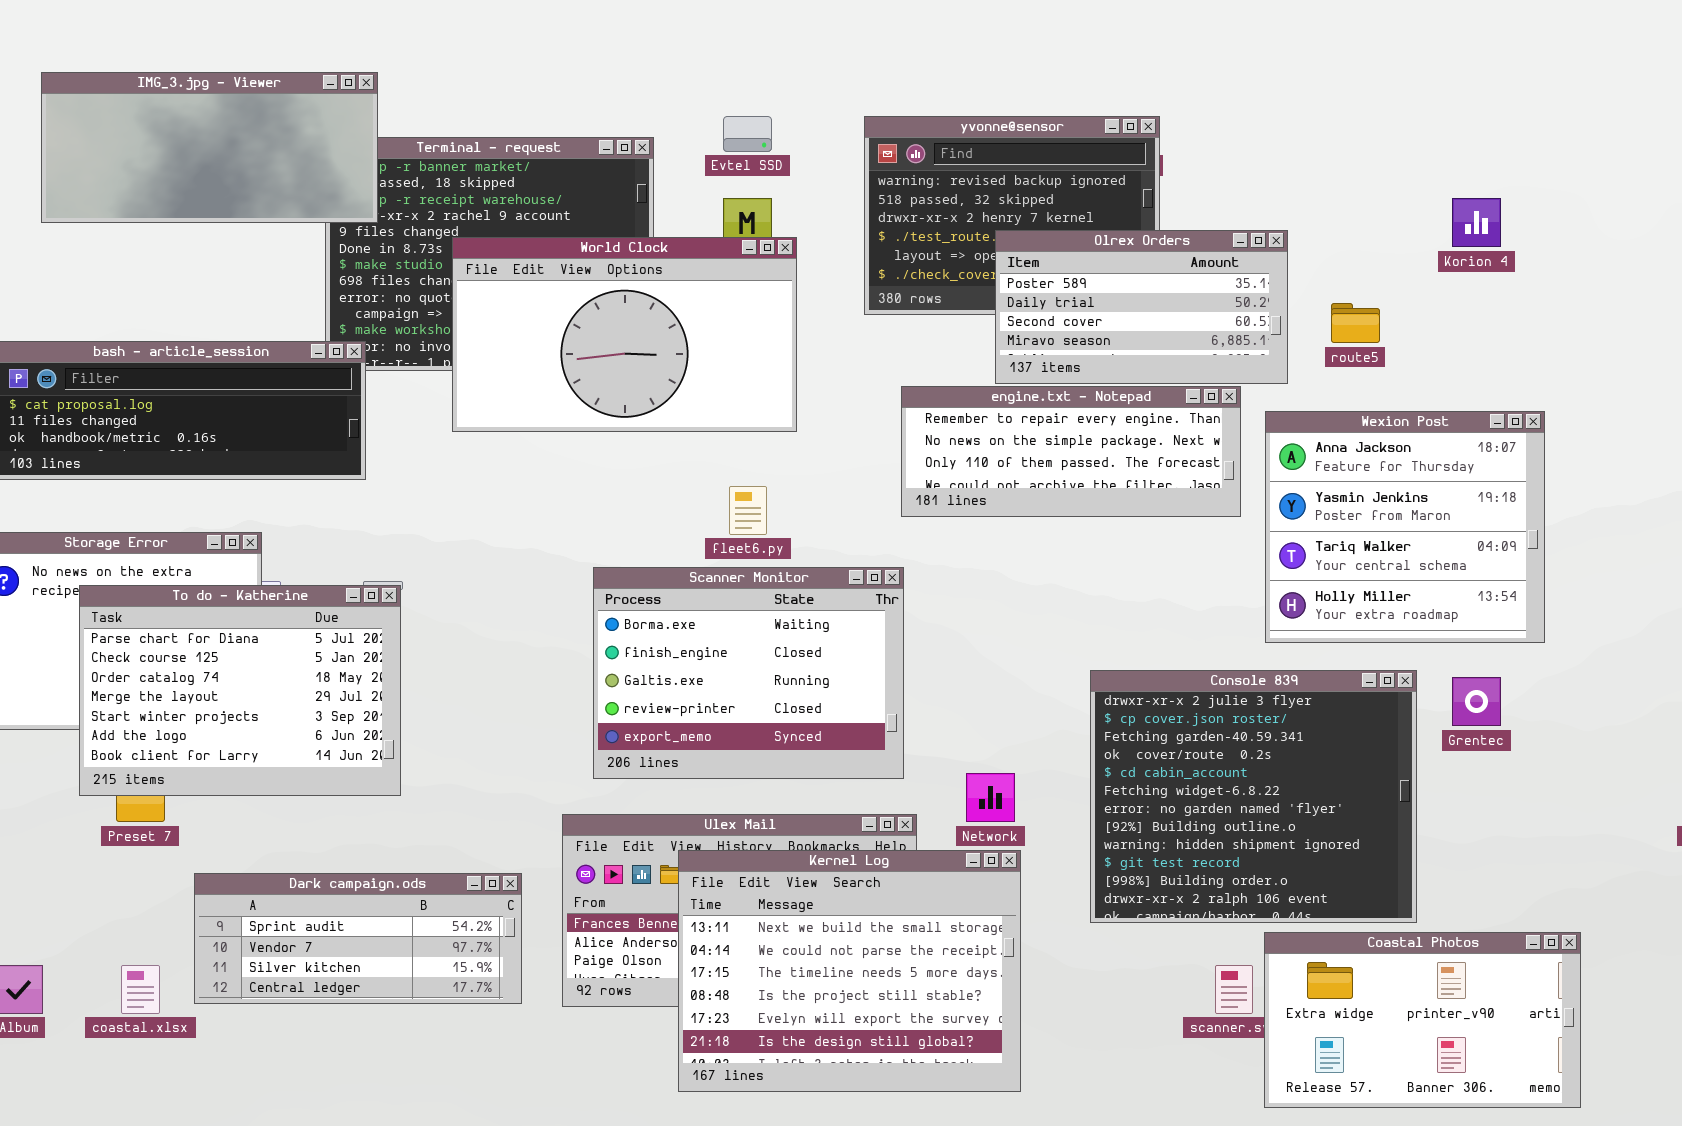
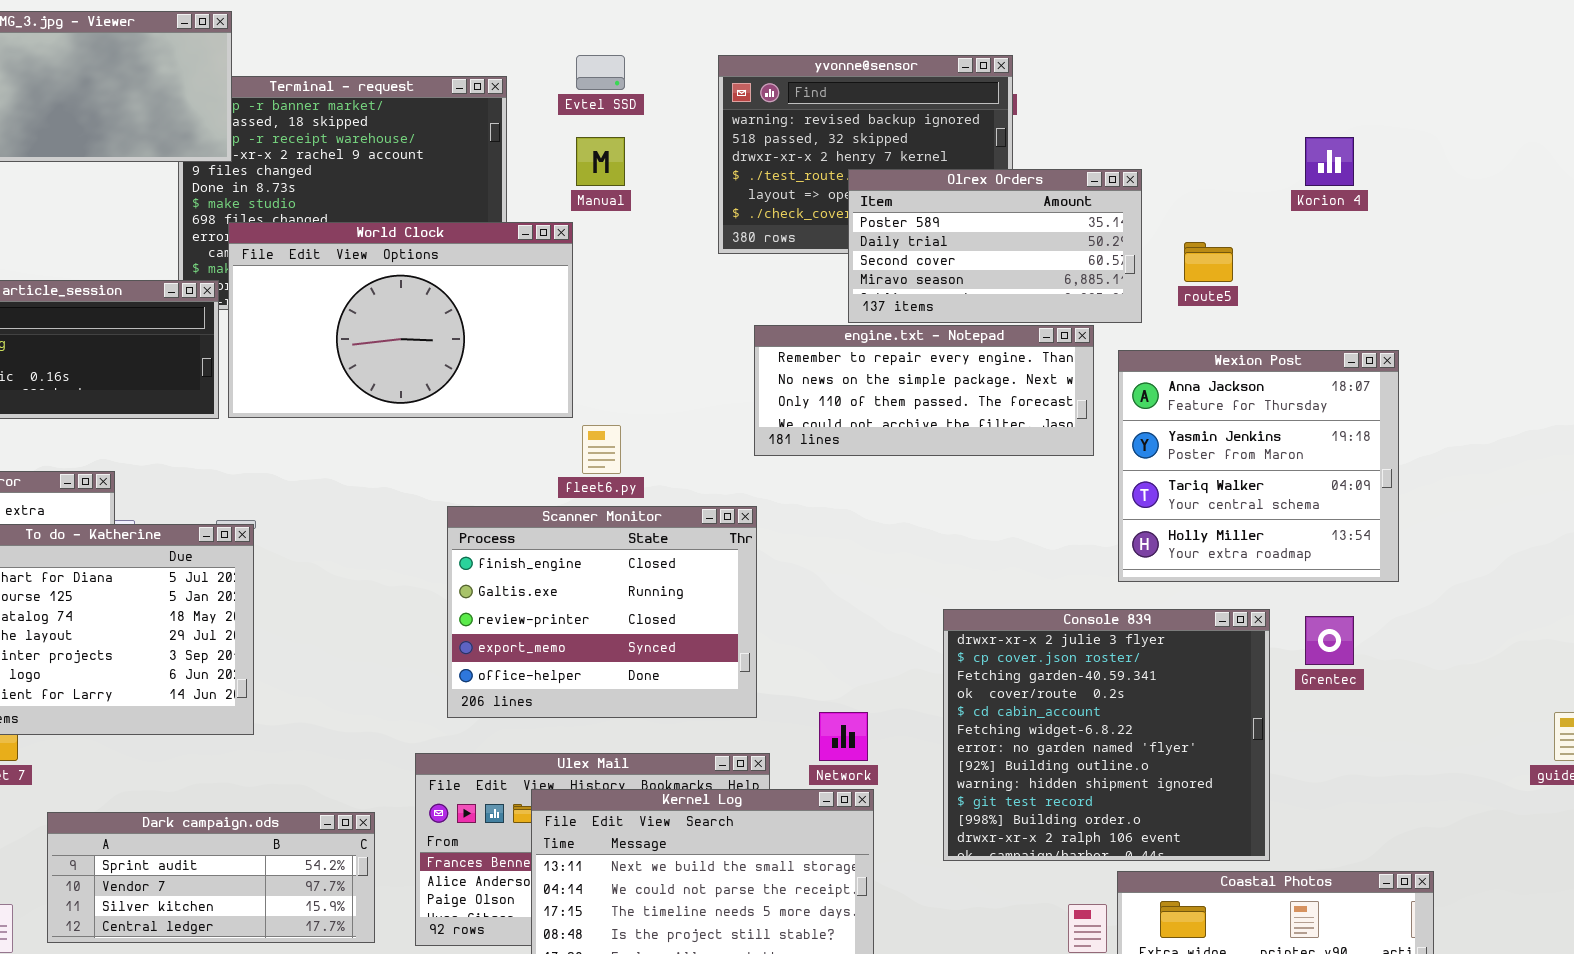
World Clock: [452,237,797,432] -> [228,222,573,418], moved
Scanner Monitor: [593,567,904,779] -> [447,506,757,718], scrolled down 1 row

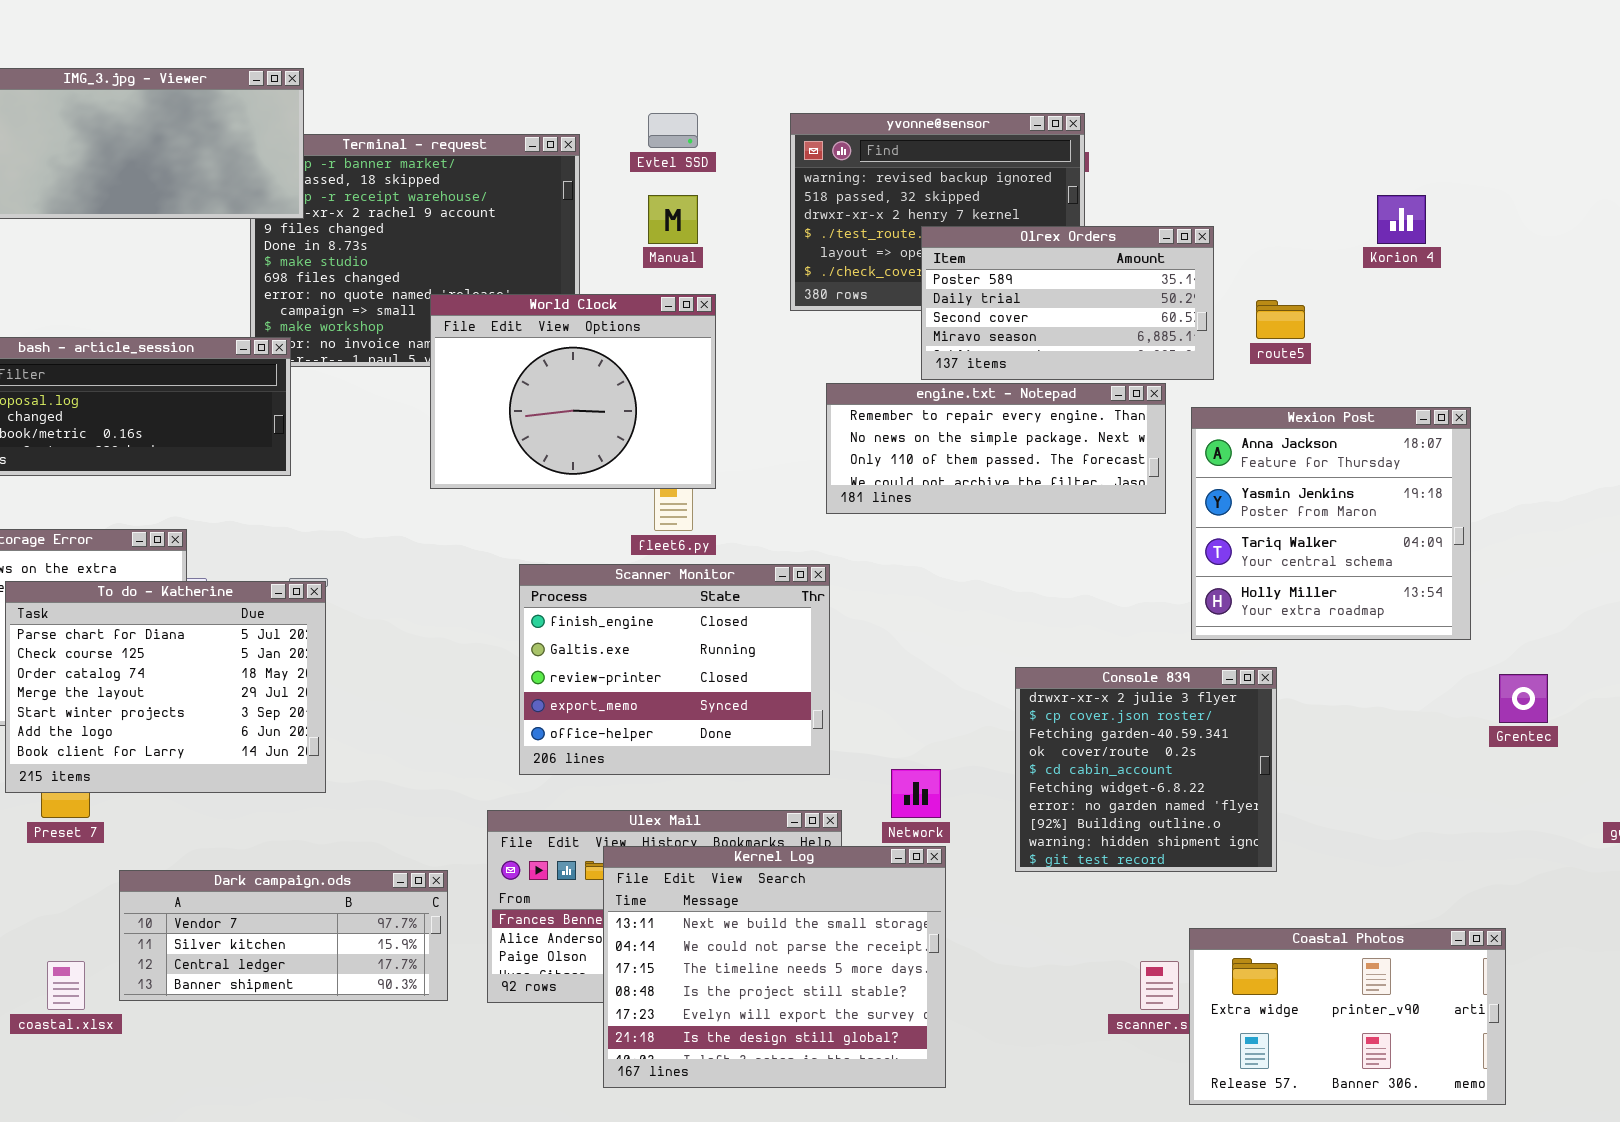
World Clock: [228,222,573,418] -> [430,294,716,489], moved, resized
Console 839: [943,609,1270,861] -> [1015,667,1277,872], resized
Grentec: [1305,616,1354,665] -> [1499,674,1548,723], moved
Dark campaign.ods: [47,812,375,943] -> [119,870,448,1001], scrolled down 1 row

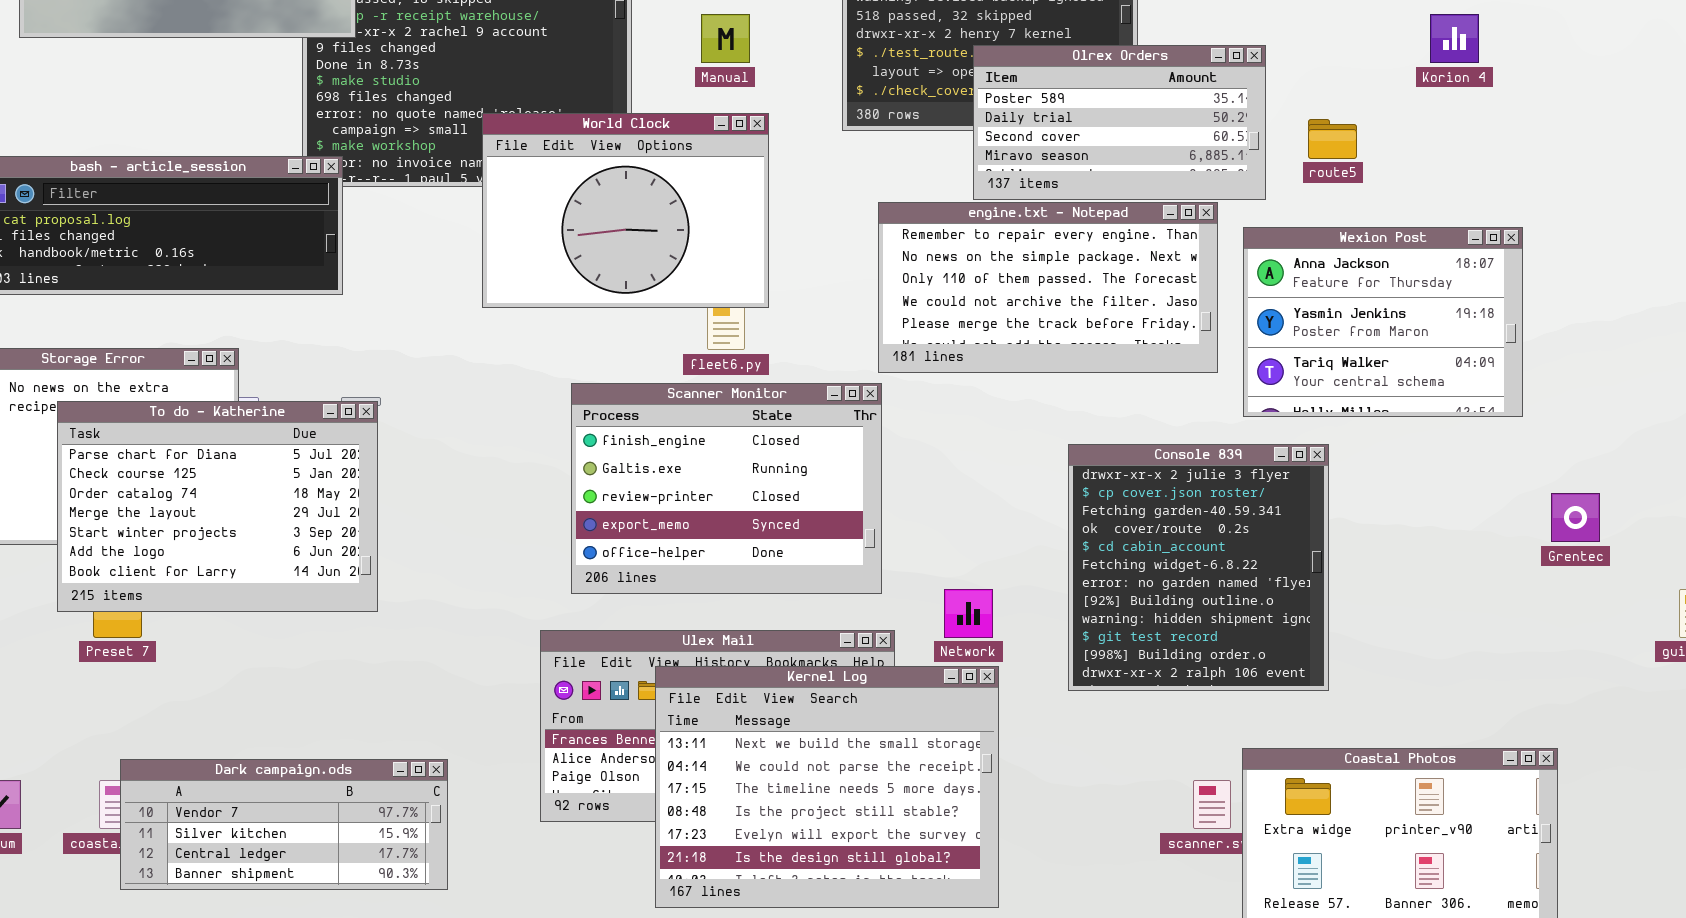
engine.txt - Notepad: [826,383,1166,514] -> [878,202,1218,373], resized
Wexion Post: [1191,407,1471,640] -> [1243,227,1523,417], resized
Console 839: [1015,667,1277,872] -> [1068,444,1329,691], resized
Dark campaign.ods: [119,870,448,1001] -> [120,759,448,890], moved

